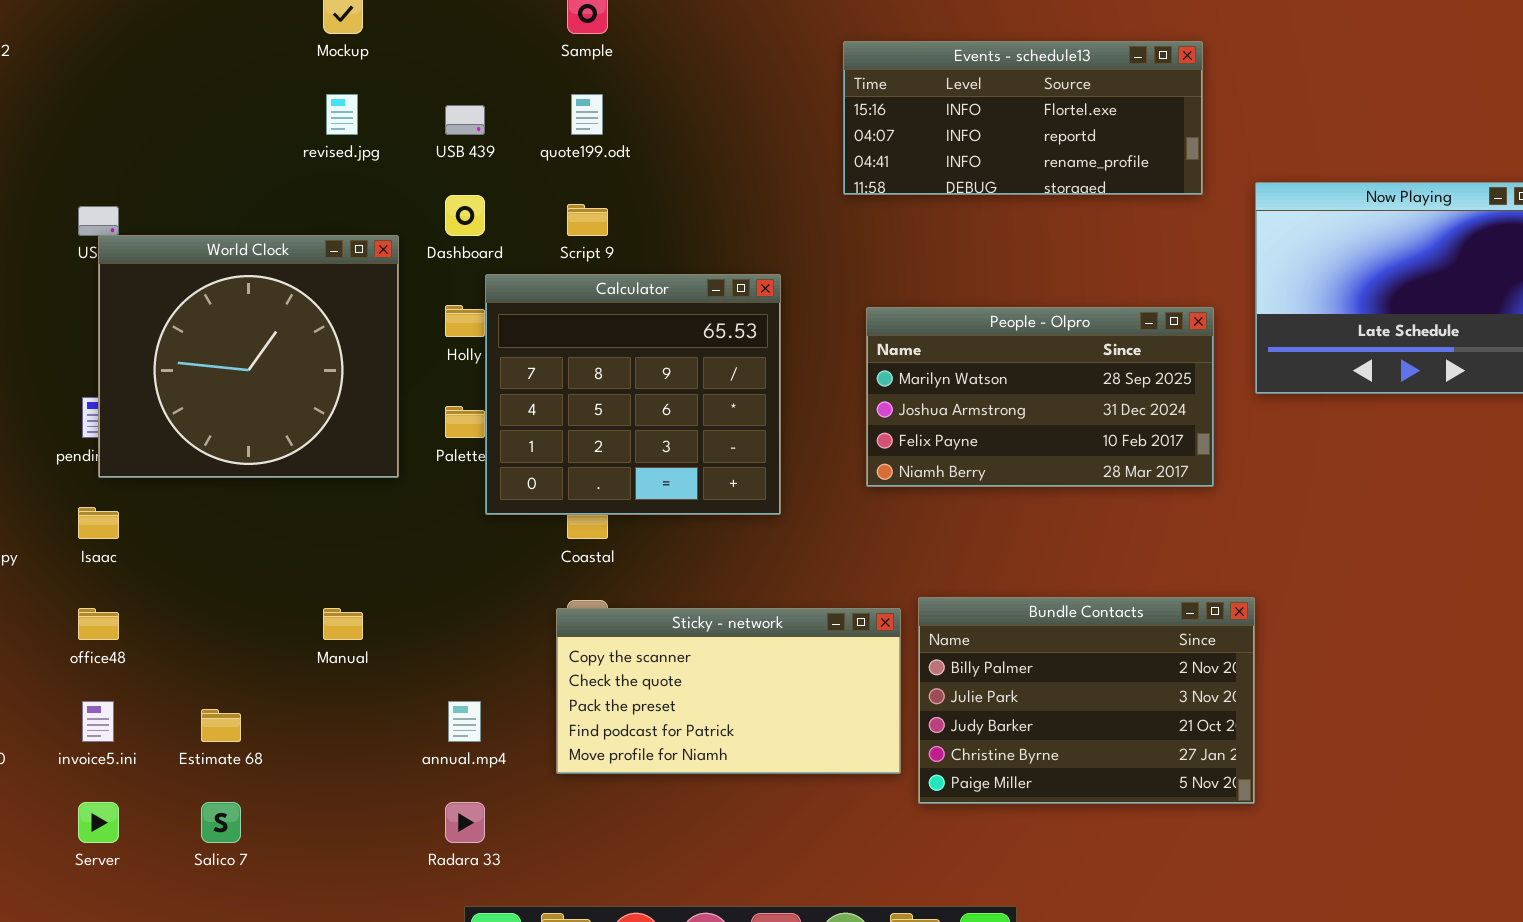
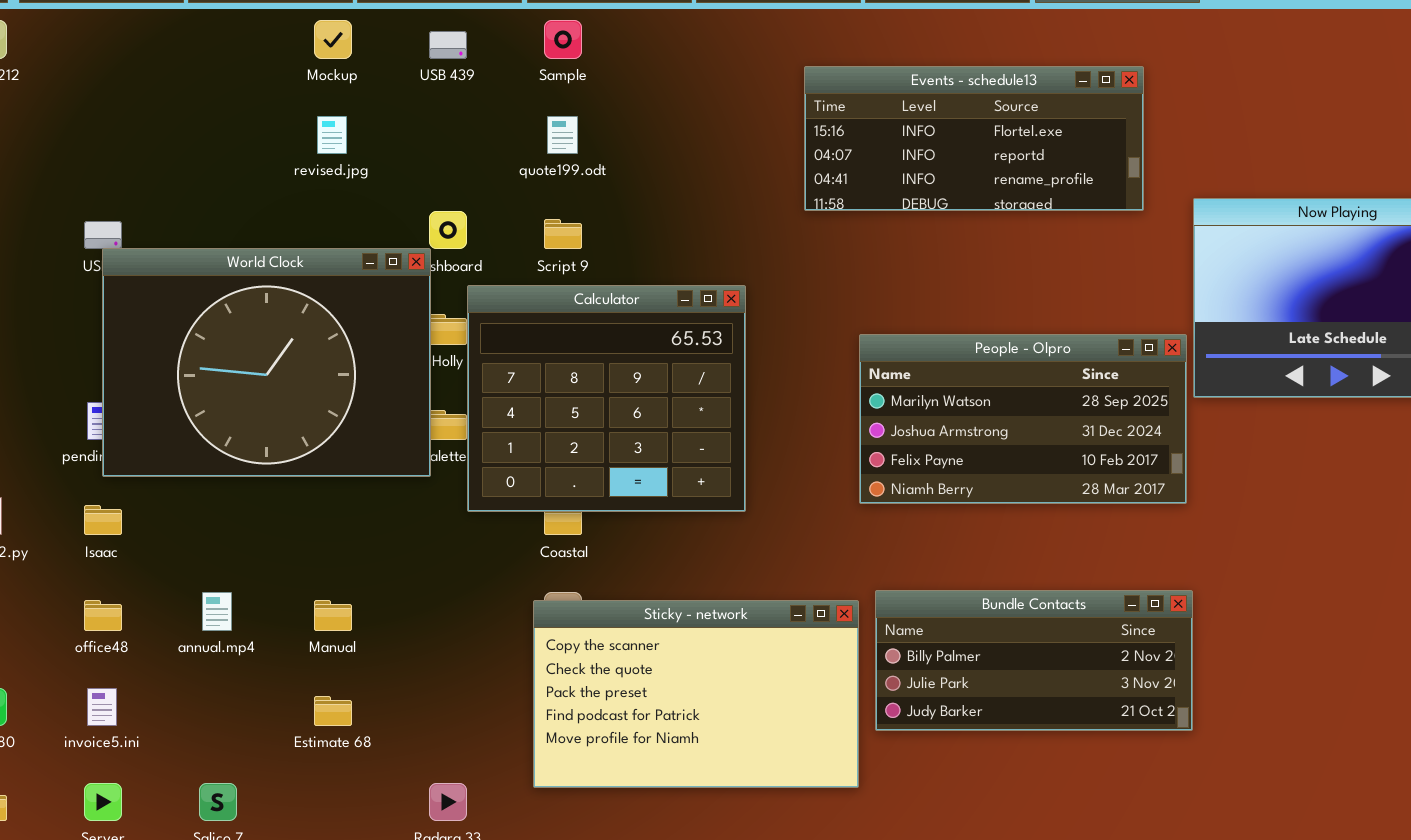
USB 439: [445,105,485,135] -> [429,31,467,59], moved
World Clock: [98,235,399,478] -> [102,248,431,477], resized
People - Olpro: [866,307,1214,487] -> [859,334,1187,504], moved
Bundle Contacts: [918,597,1255,804] -> [875,590,1193,731], resized
Sticky - network: [556,608,901,774] -> [533,600,859,788], resized
annual.mp4: [448,701,481,742] -> [202,592,232,631], moved
Estimate 68: [201,709,241,742] -> [314,696,352,726], moved

